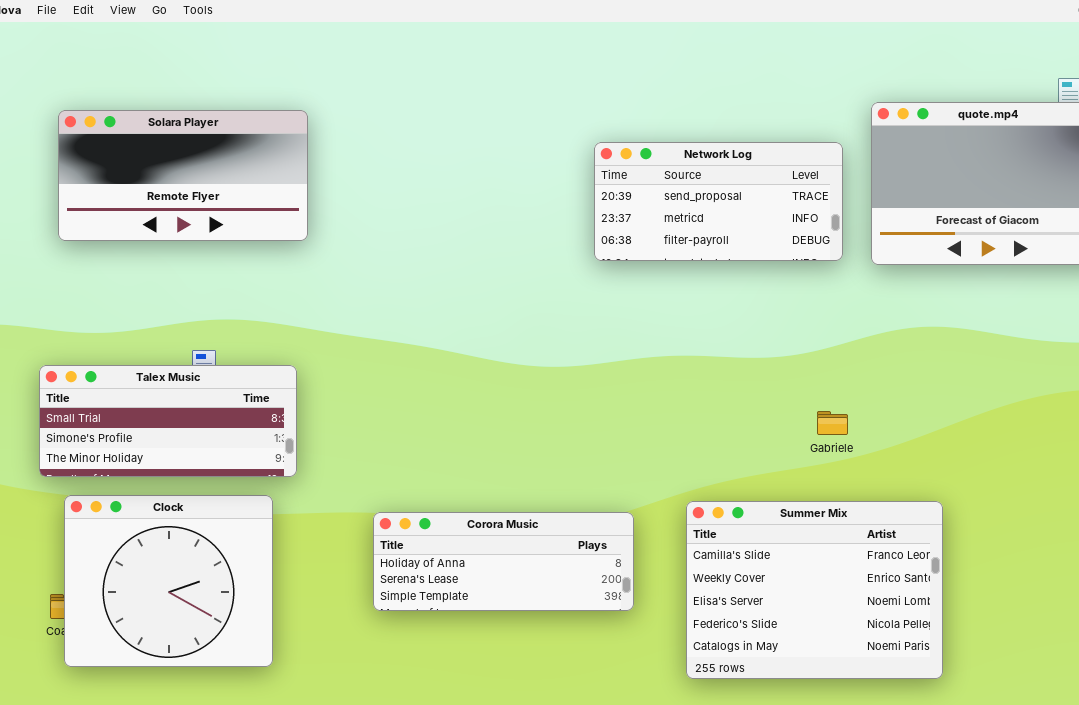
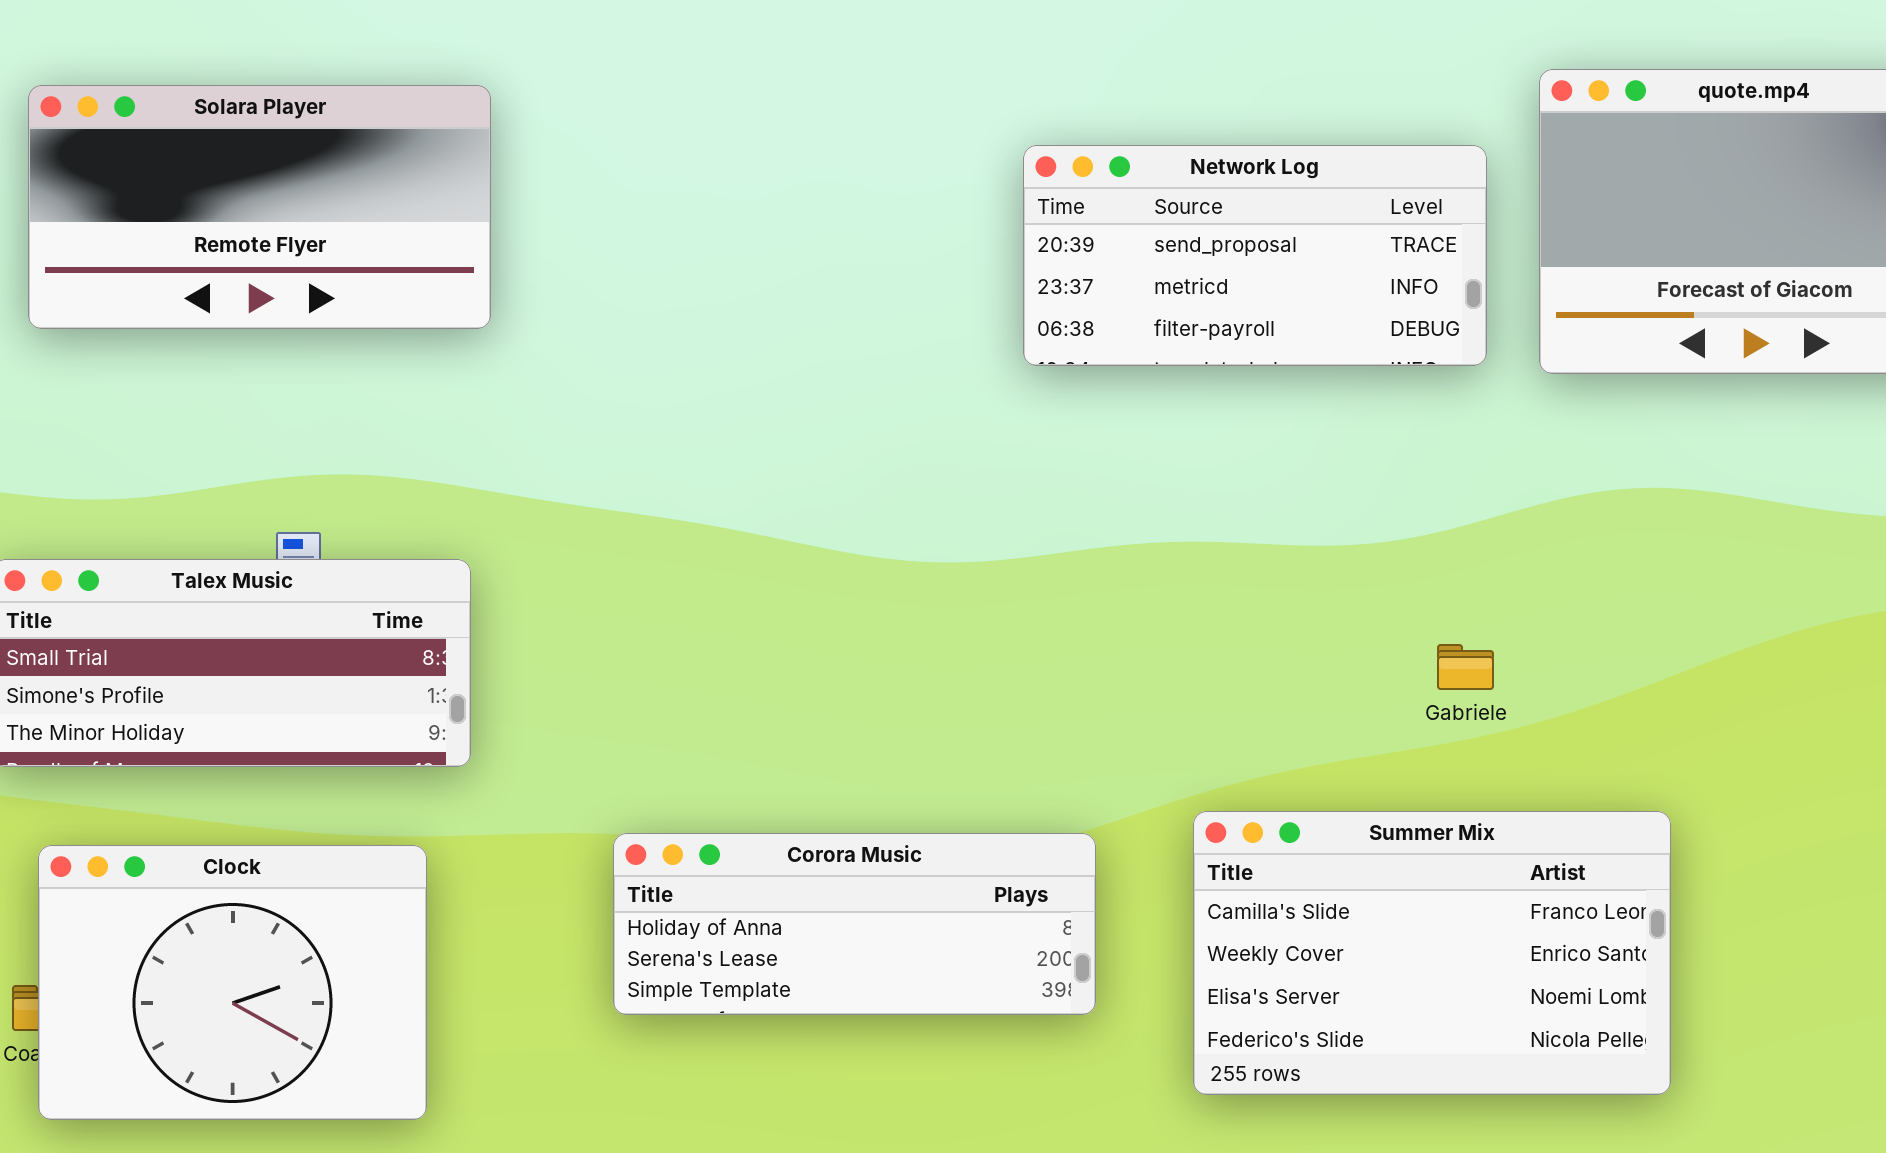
Clock: [64,495,273,667] -> [38,845,427,1120], resized
Summer Mix: [686,501,943,679] -> [1193,811,1671,1095], resized

